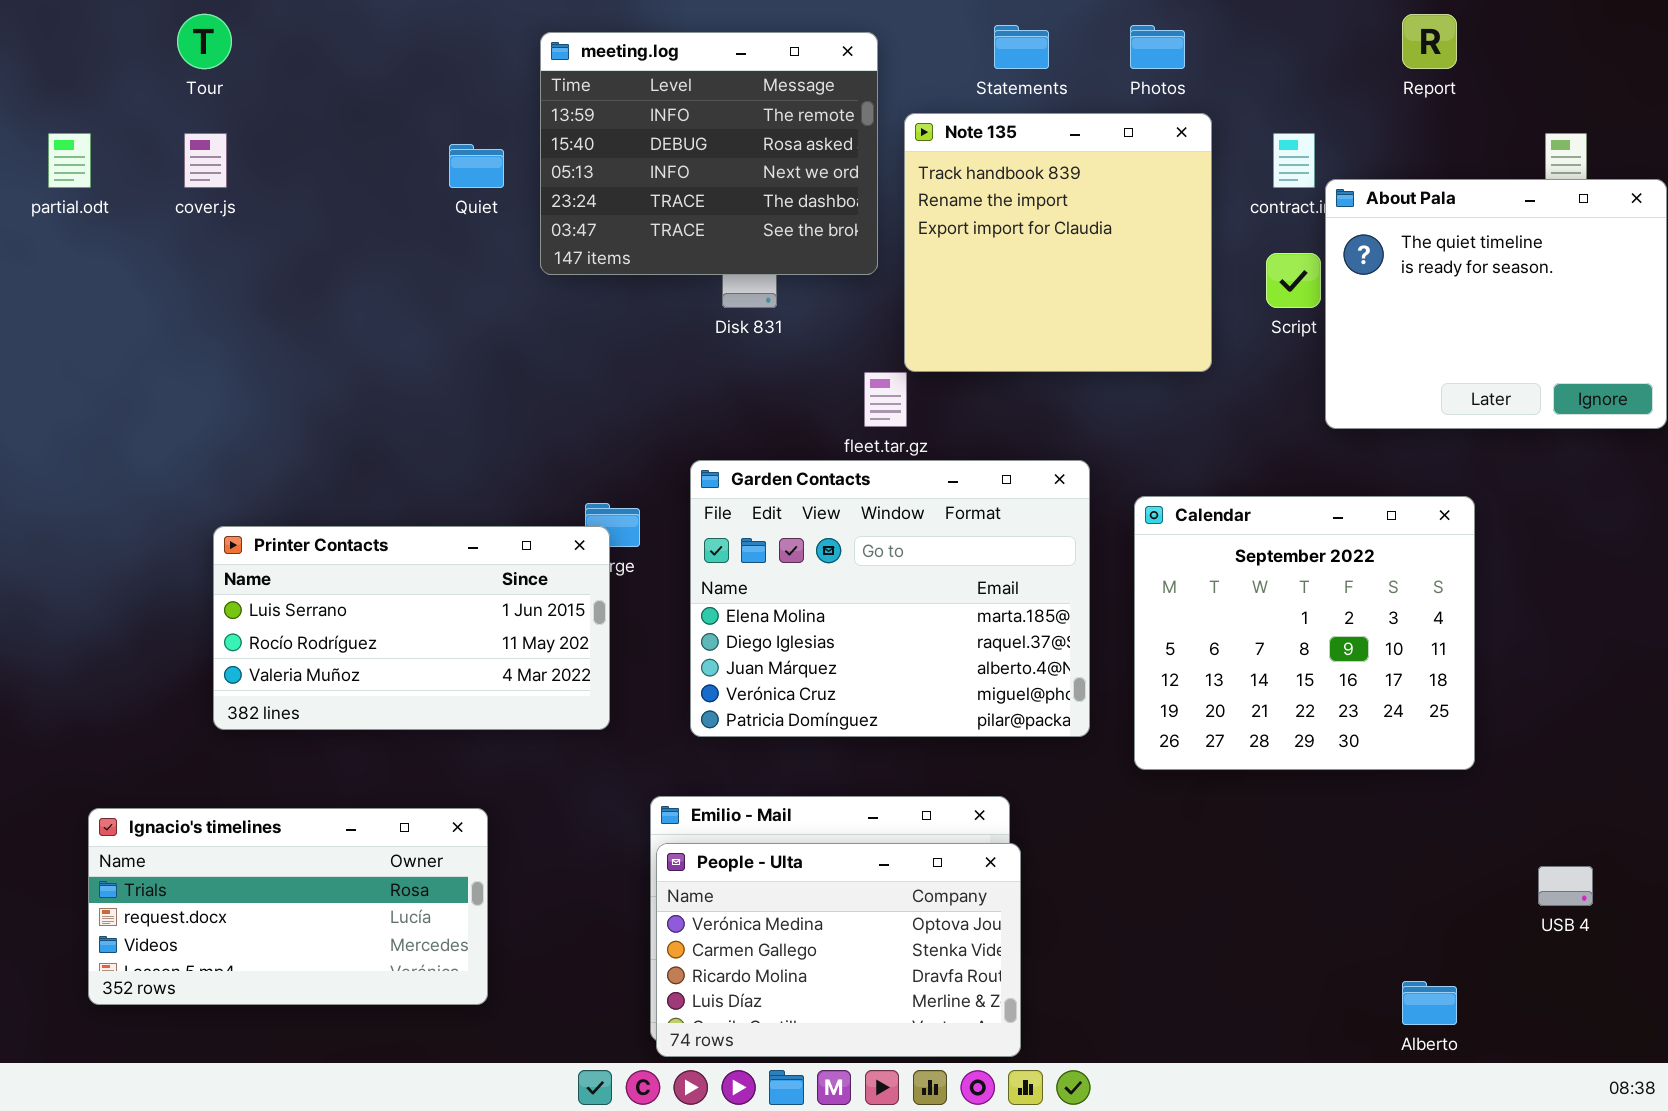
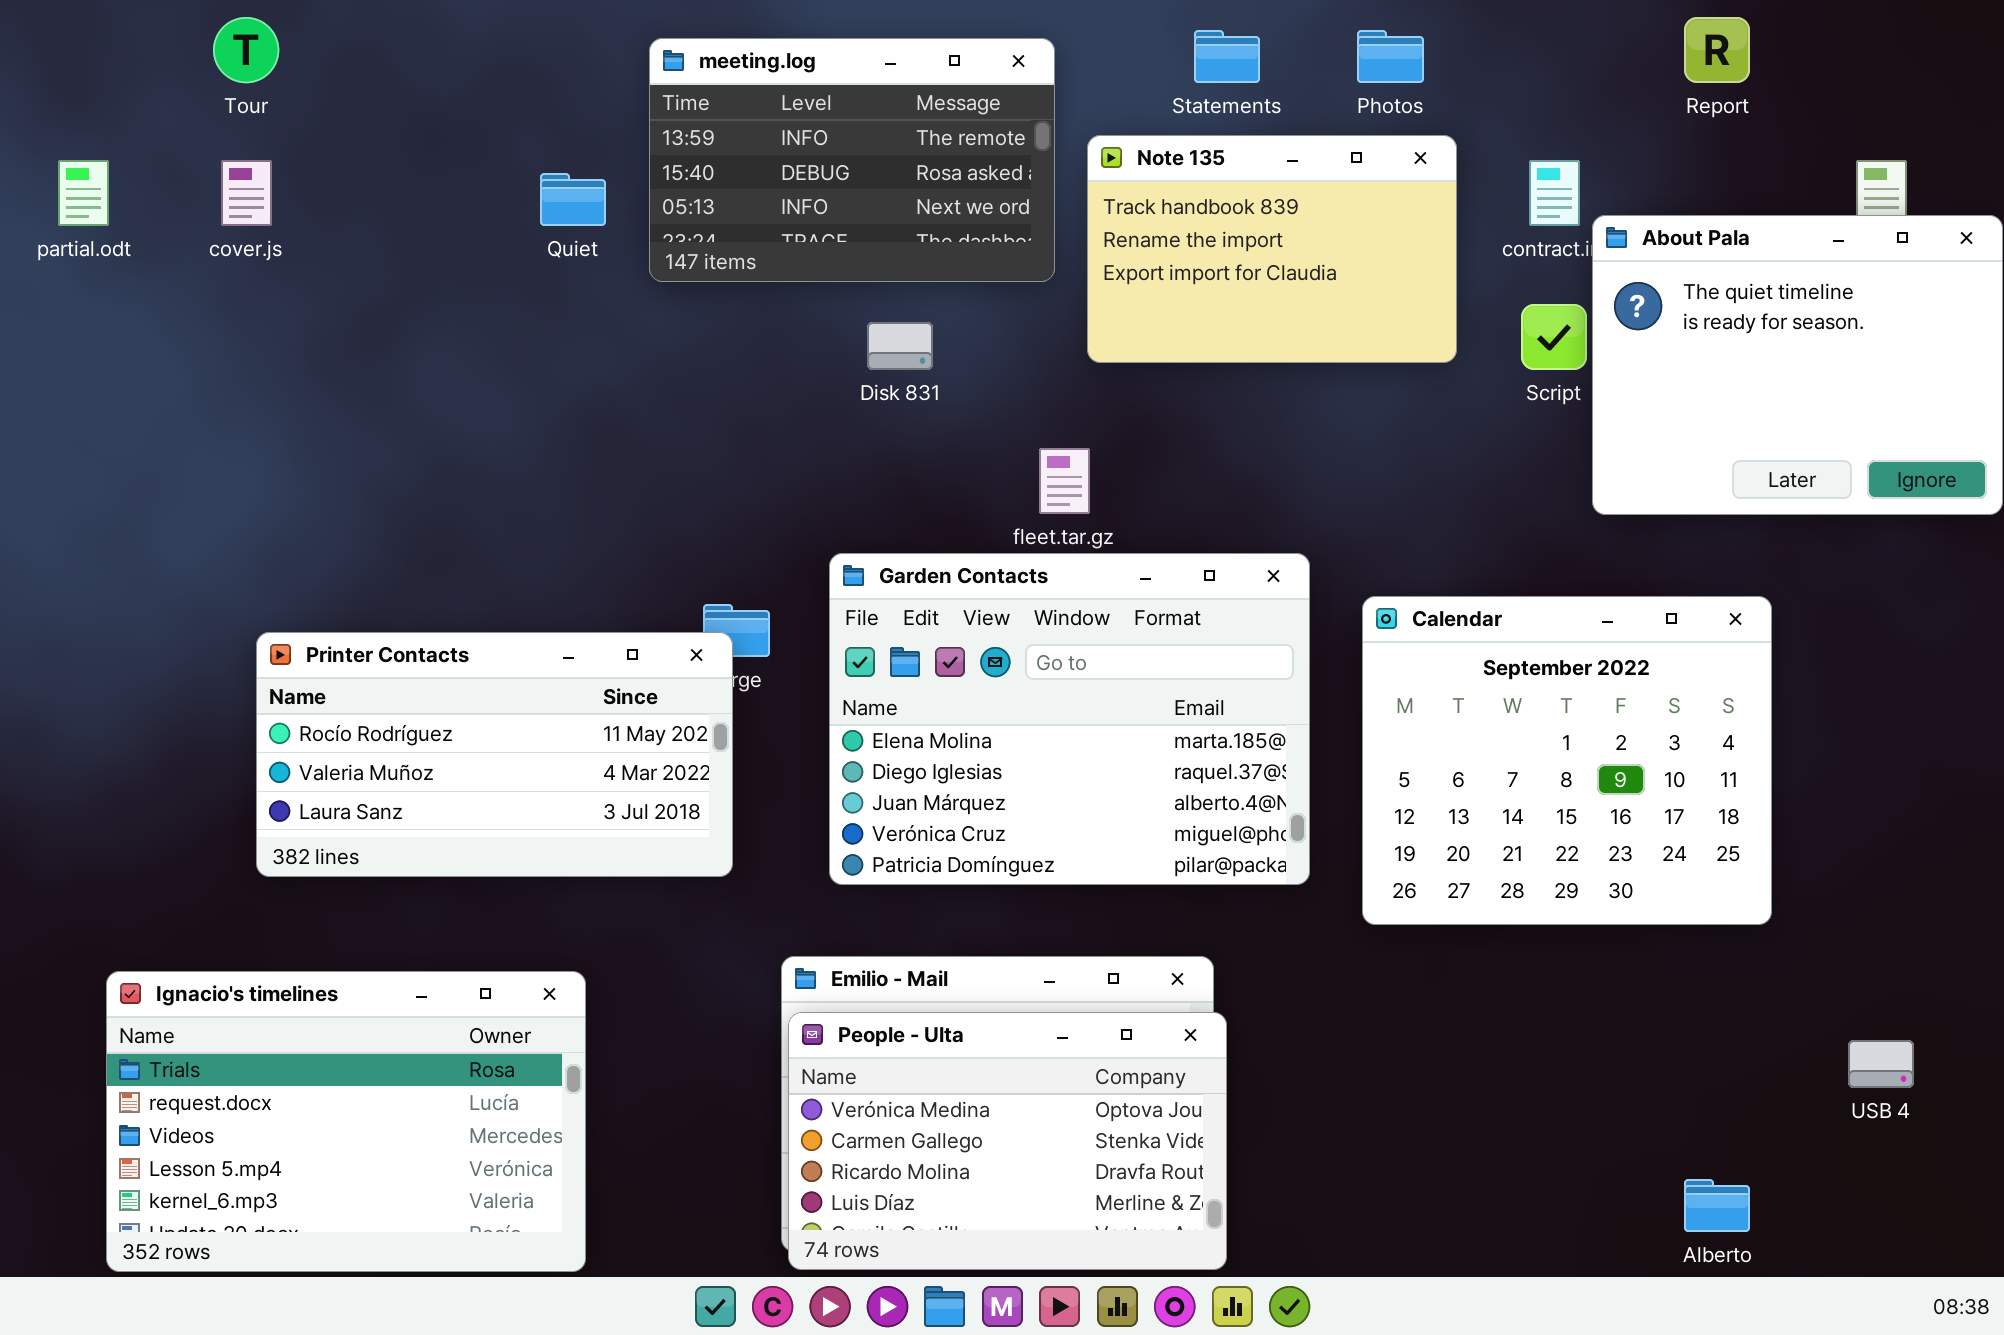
meeting.log: [540,32,878,275] -> [649,38,1055,282], resized
Note 135: [904,113,1212,372] -> [1087,135,1457,363], resized
Printer Contacts: [213,526,610,730] -> [256,632,733,877], scrolled down 1 row
Ignacio's timelines: [88,808,488,1005] -> [106,971,586,1272], resized

